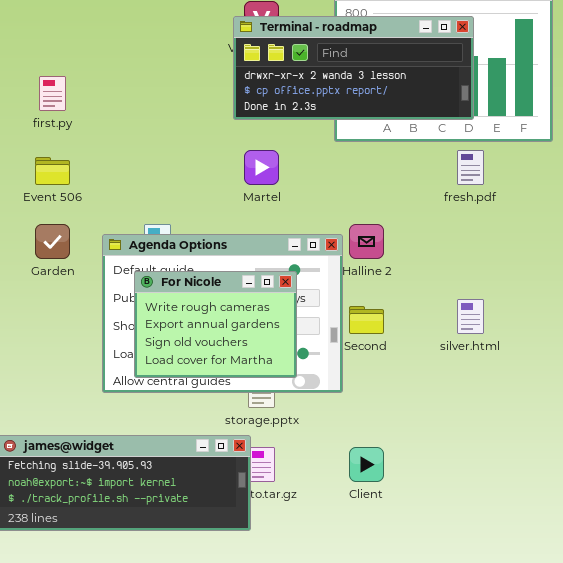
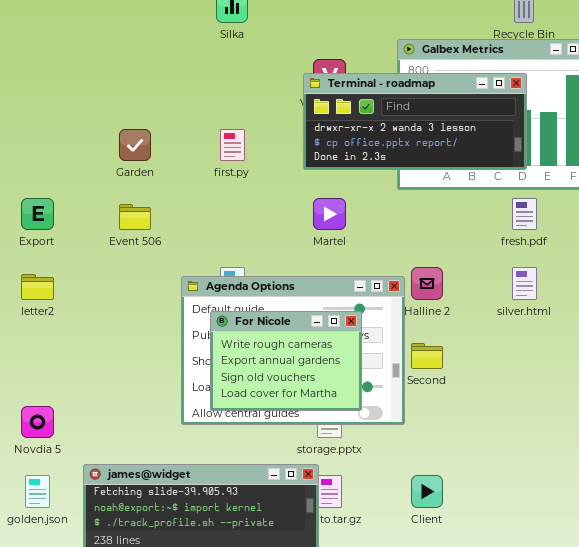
first.py: [39,76,66,111] -> [220,129,245,161], moved
Garden: [35,224,70,259] -> [119,129,151,161], moved
silver.html: [457,299,484,334] -> [512,267,537,300], moved

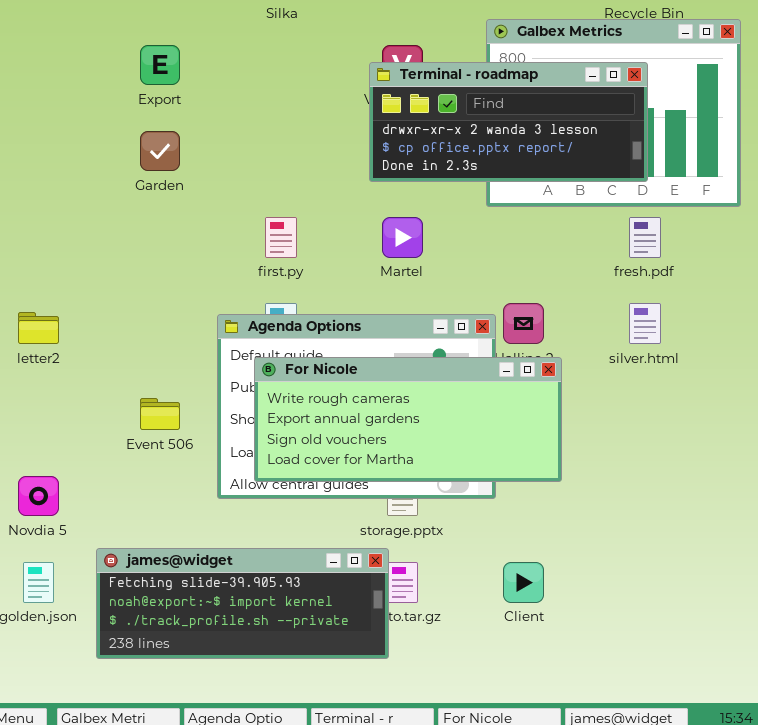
first.py: [220,129,245,161] -> [265,217,297,258], moved
Export: [21,198,54,230] -> [140,45,180,85], moved
Event 506: [119,204,151,230] -> [140,398,180,430], moved
For Nicole: [210,311,362,411] -> [254,357,562,482], resized

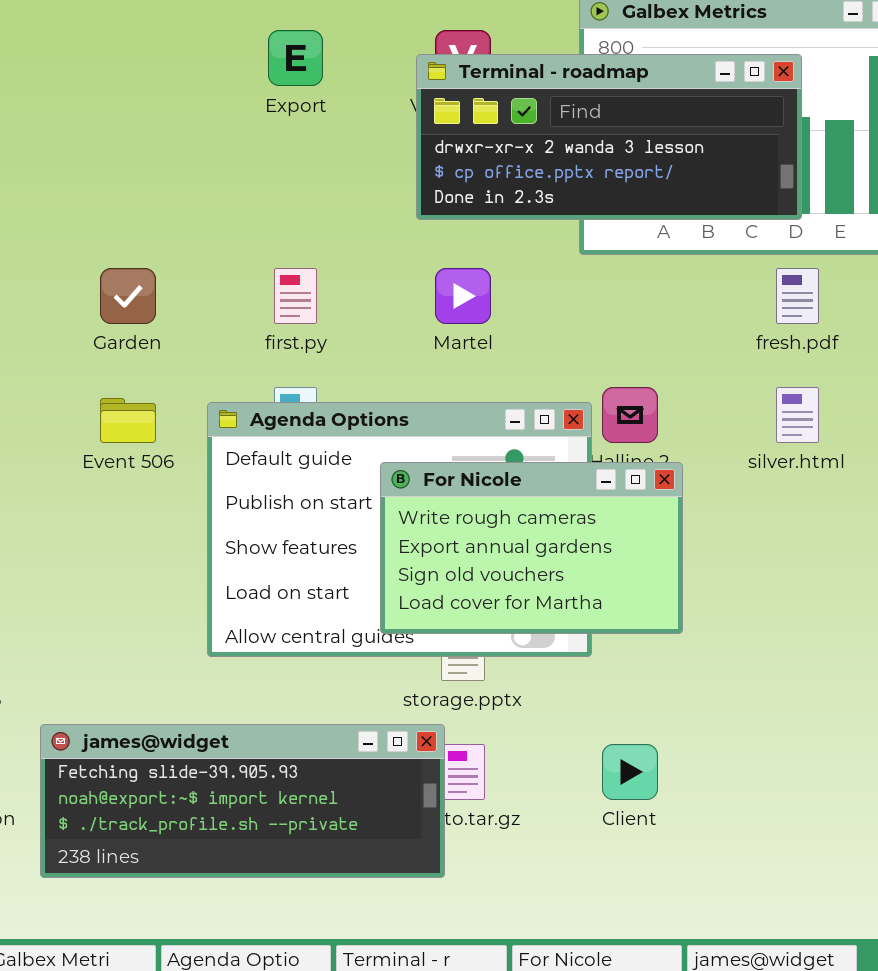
Export: [140,45,180,85] -> [268,30,323,86], moved
Garden: [140,131,180,171] -> [100,268,156,324], moved
For Nicole: [254,357,562,482] -> [380,462,683,634], resized
Event 506: [140,398,180,430] -> [100,398,156,443], moved

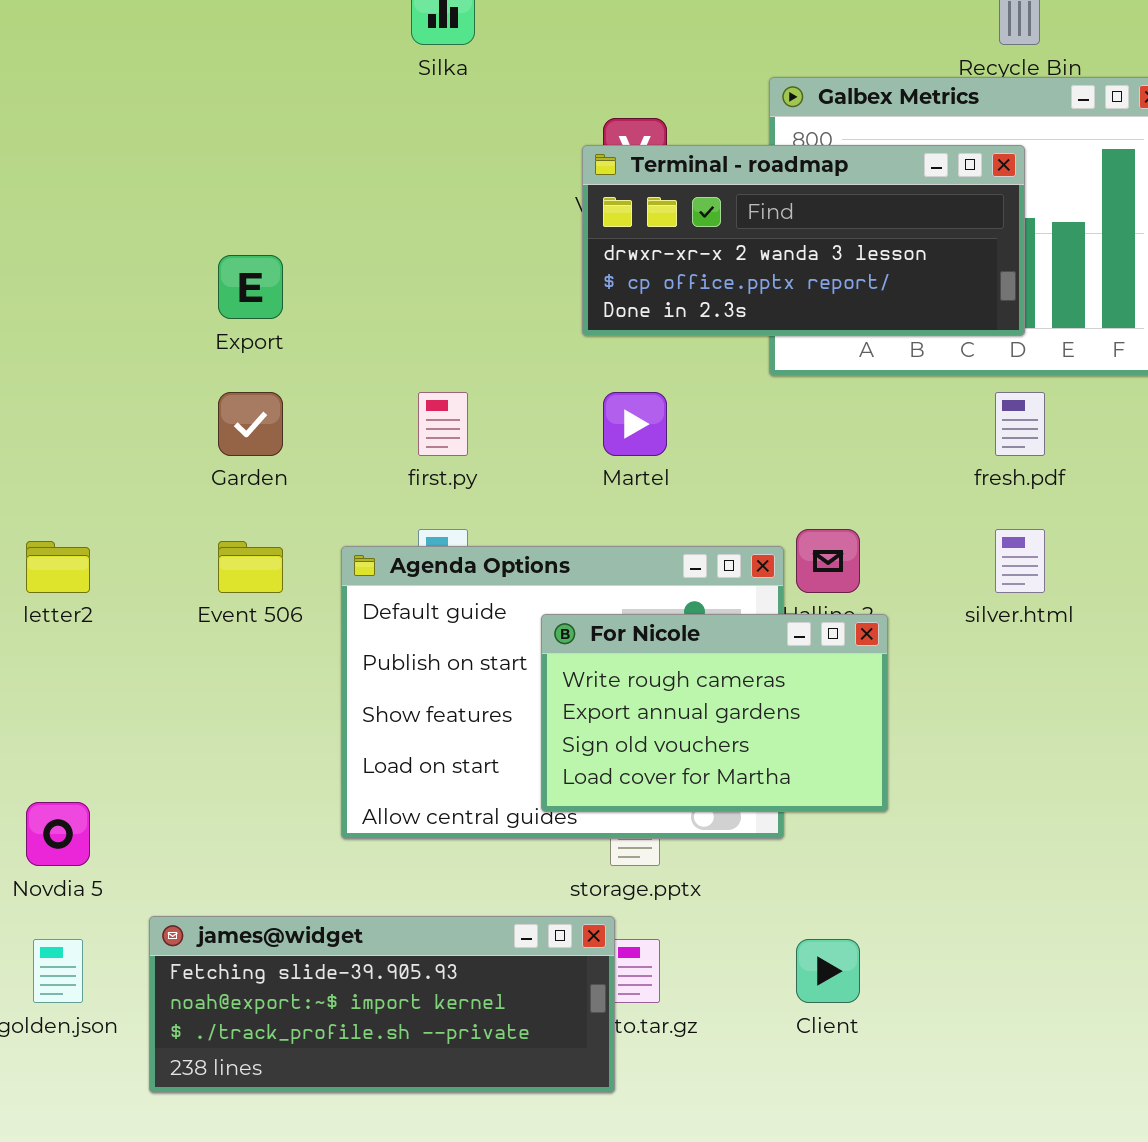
Export: [268,30,323,86] -> [218,255,283,319], moved

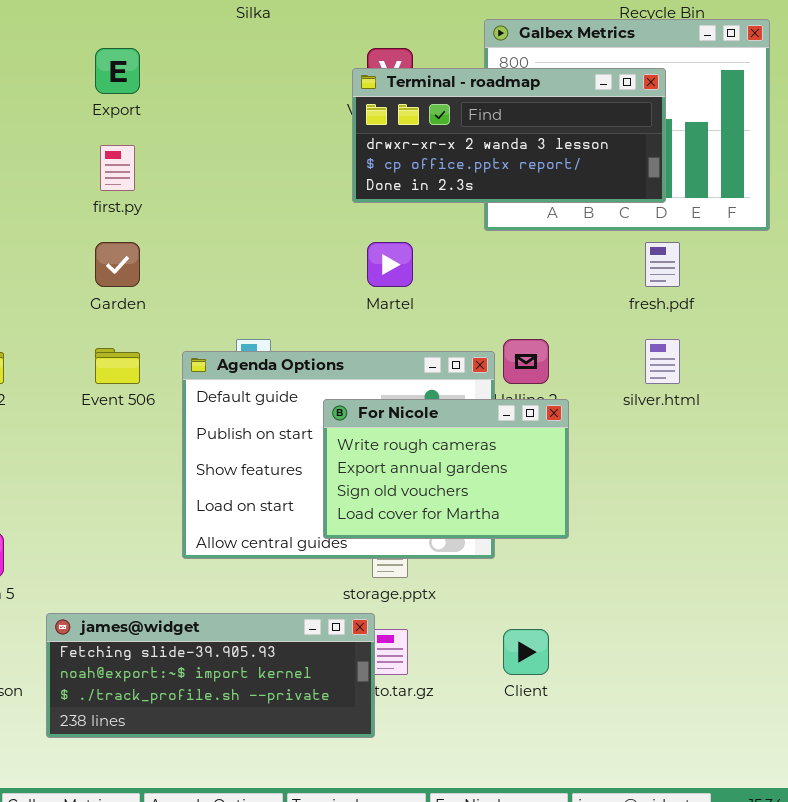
Export: [218,255,283,319] -> [95,48,140,94], moved
first.py: [418,392,468,456] -> [100,145,135,191], moved

